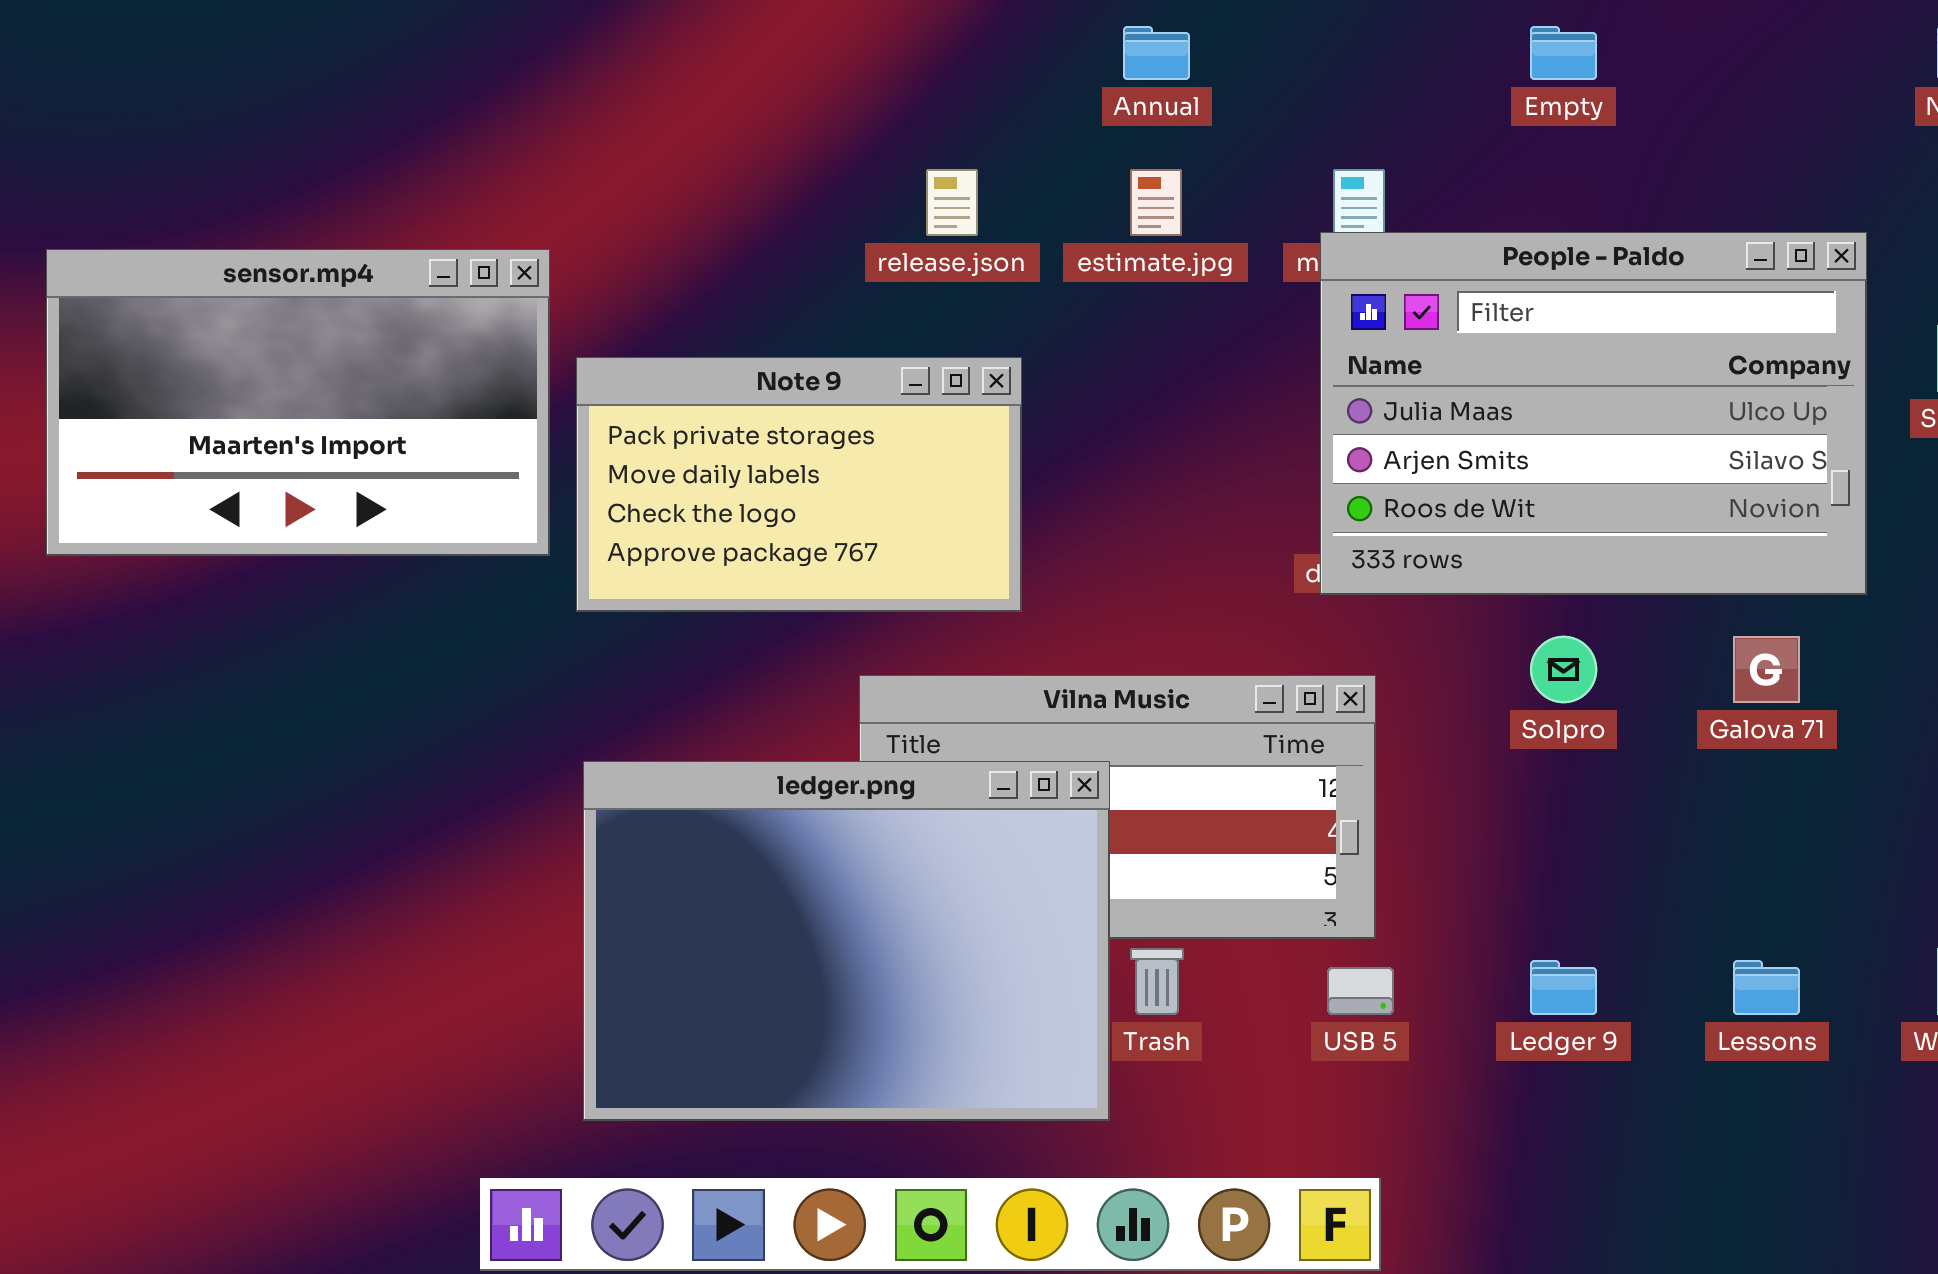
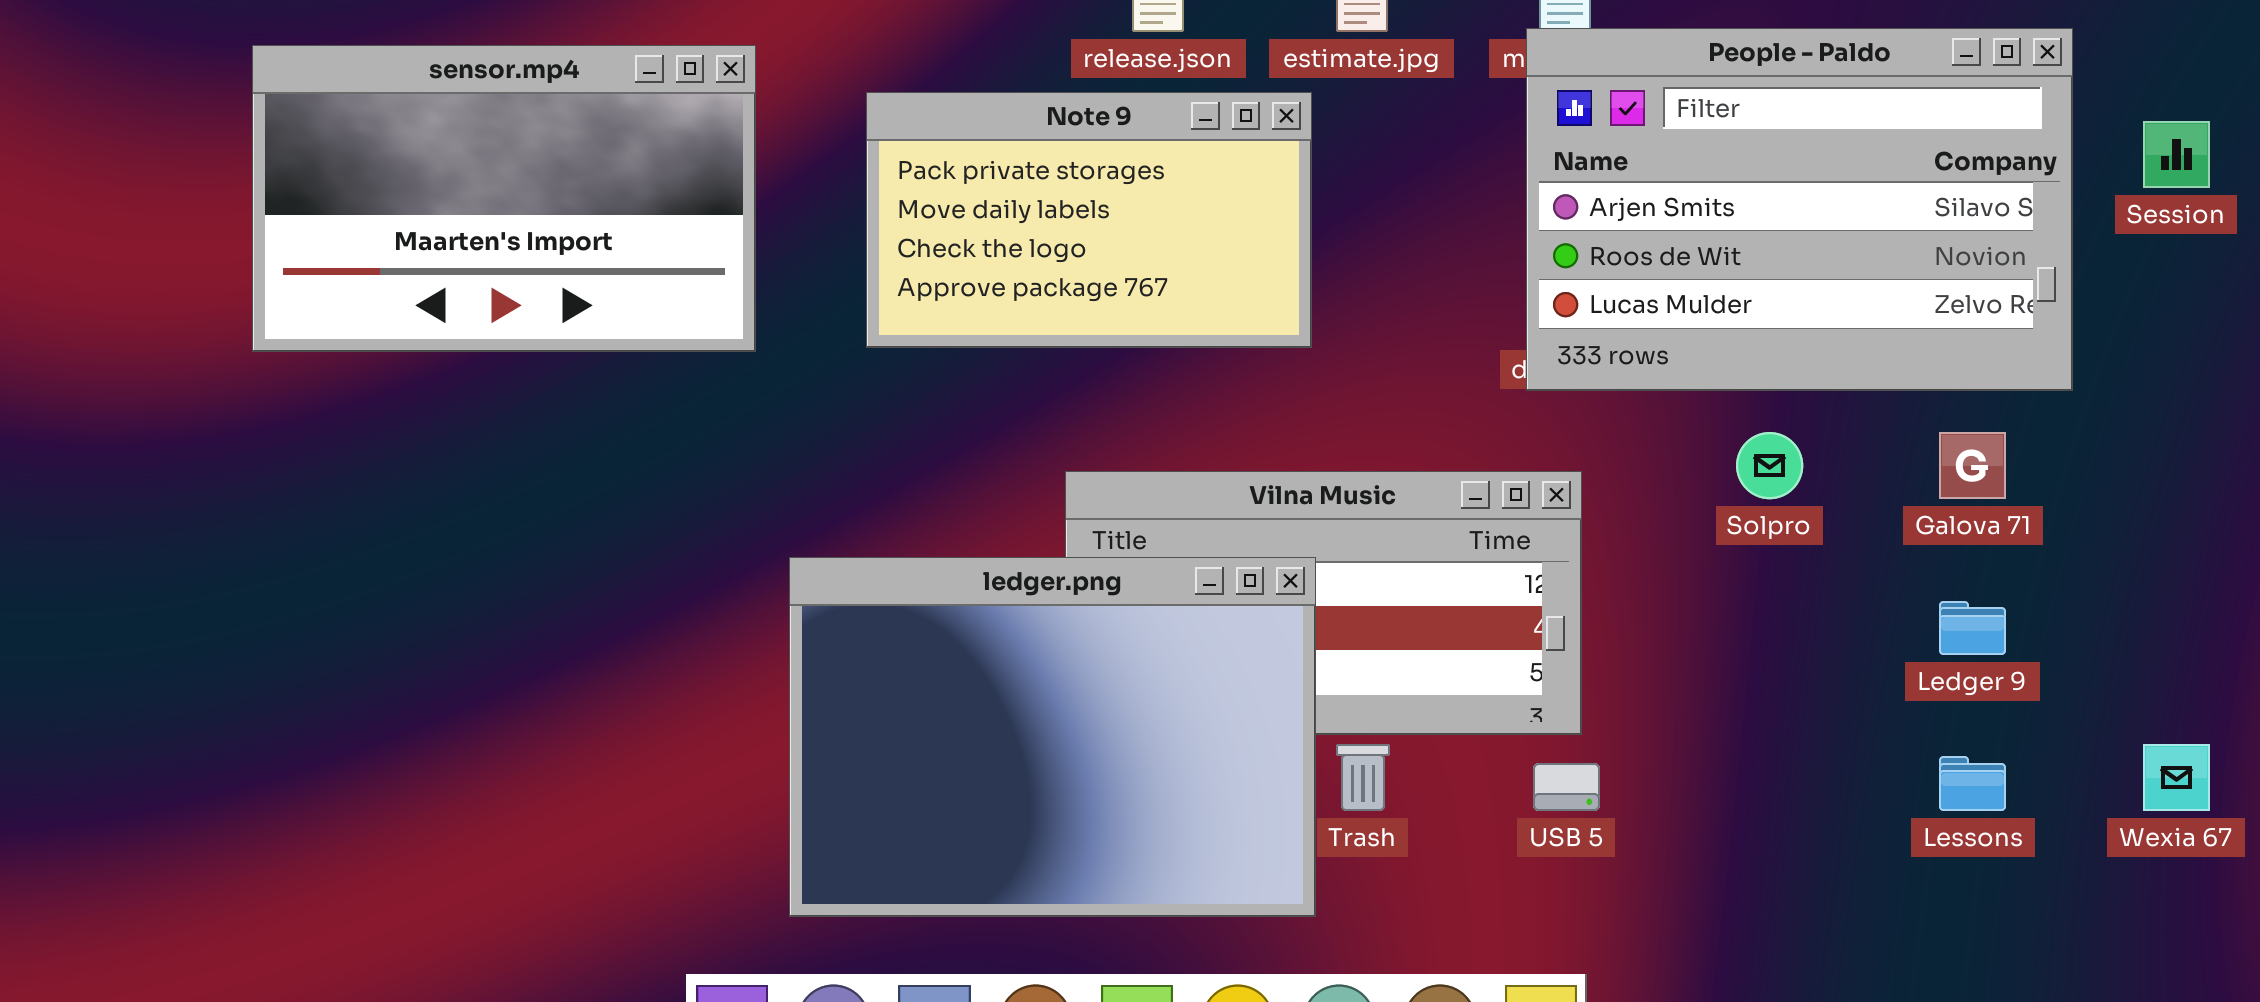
People - Paldo: [1320,232,1867,595] -> [1526,28,2073,391], scrolled down 1 row
Note 9: [576,357,1022,612] -> [866,92,1312,348], moved
Ledger 9: [1530,960,1597,1015] -> [1939,601,2006,655], moved

